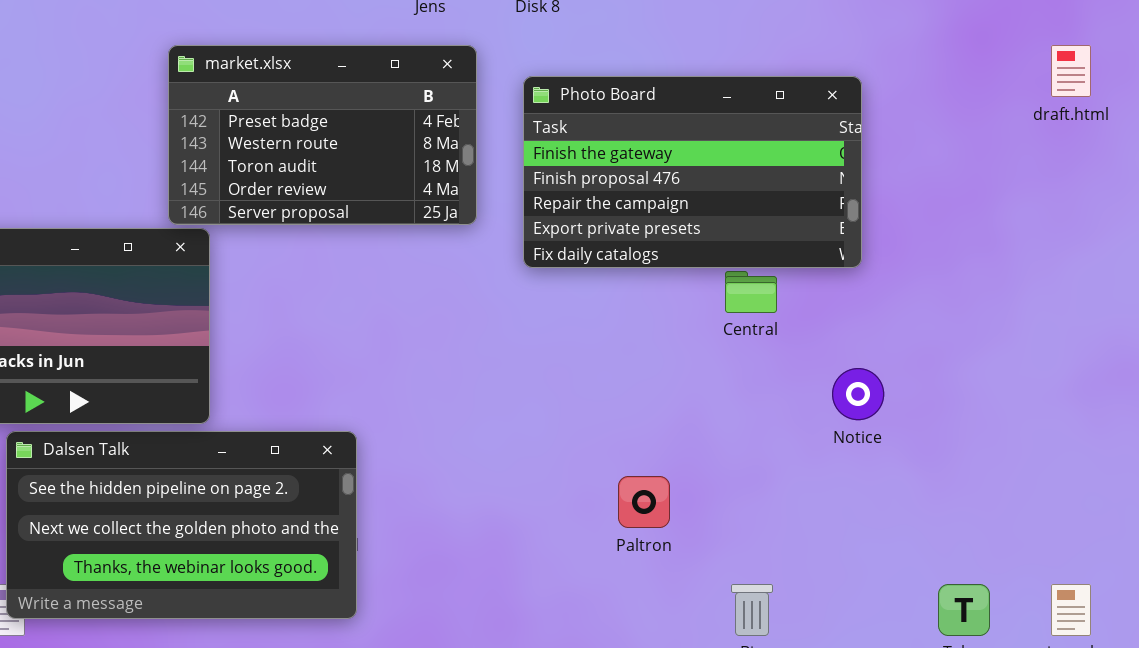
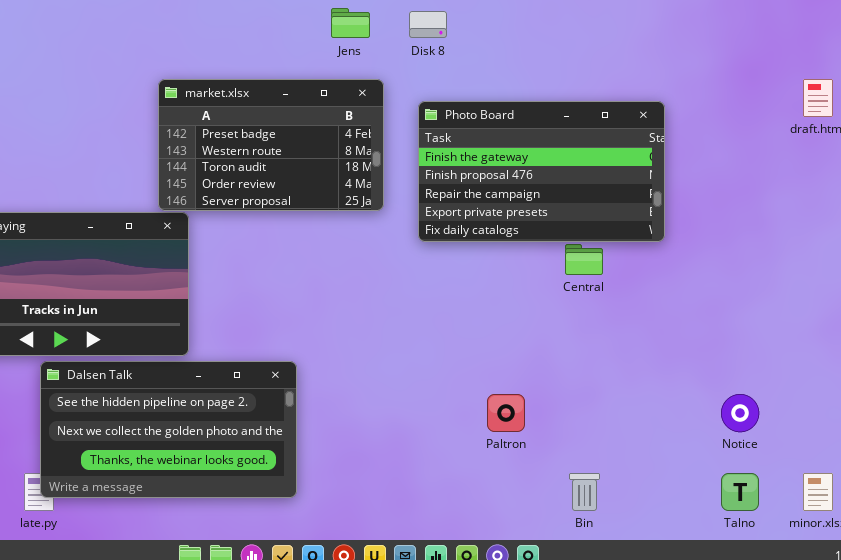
Notice: [832,368,884,420] -> [721,394,759,432], moved

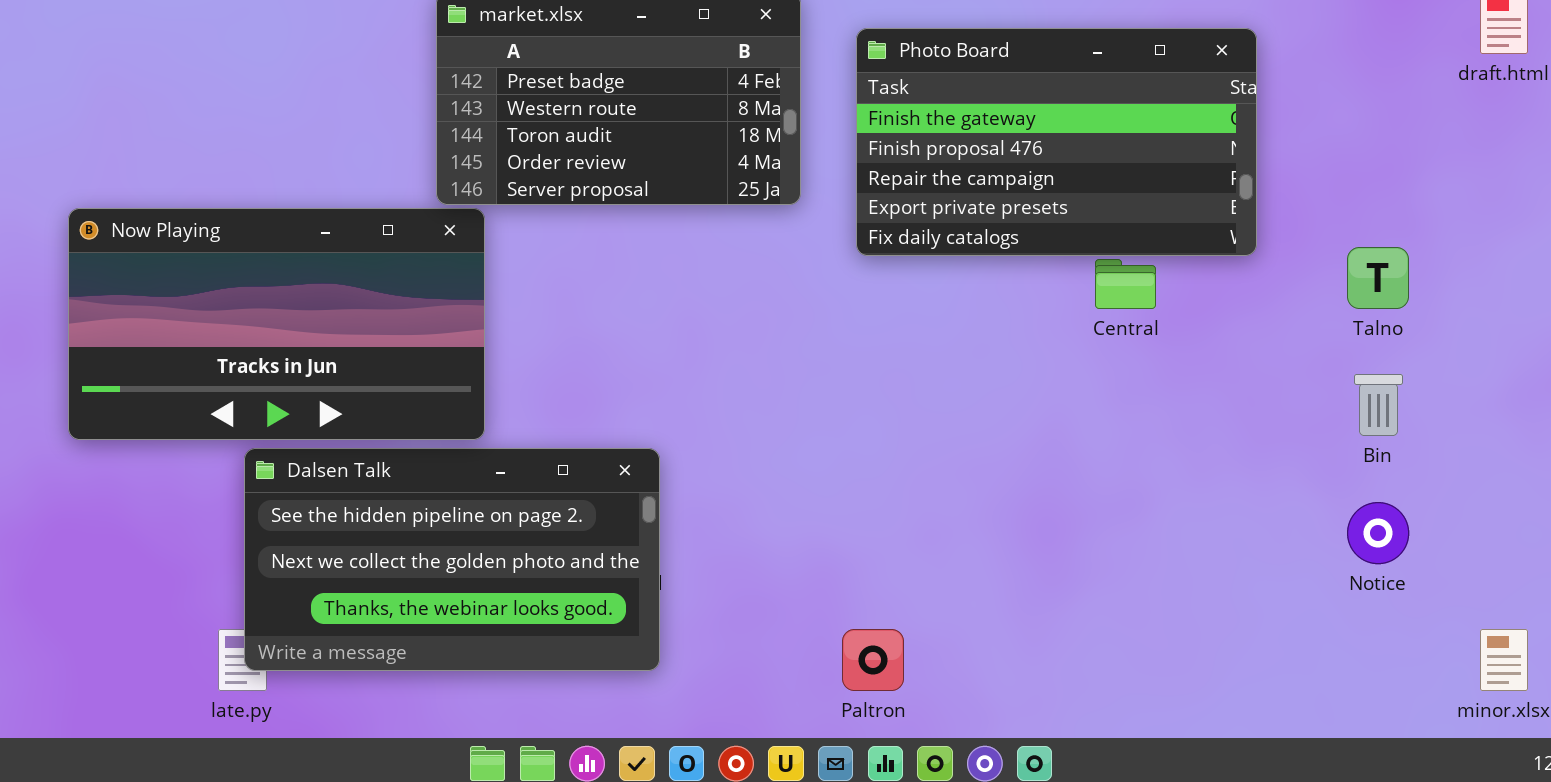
Paltron: [487,394,525,432] -> [842,629,904,691], moved
Bin: [569,473,600,511] -> [1354,374,1403,436], moved
Talno: [721,473,759,511] -> [1347,247,1409,309], moved

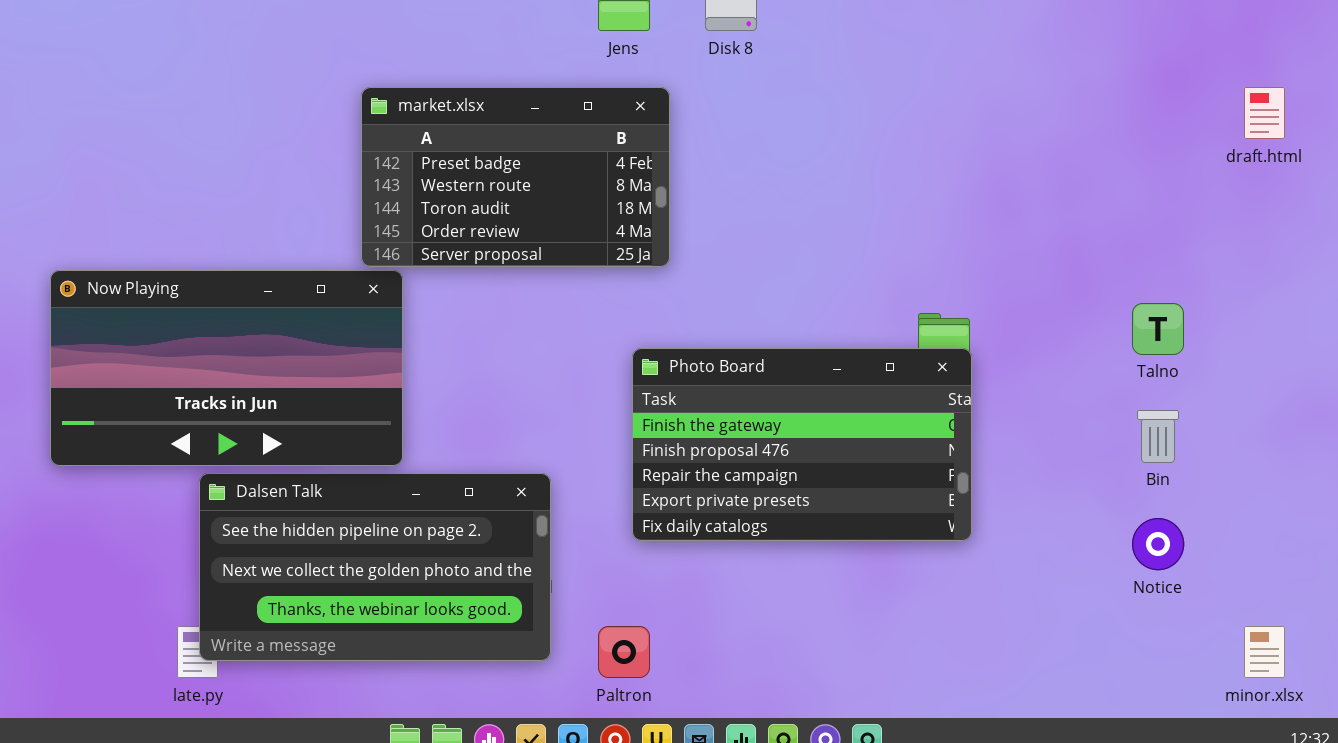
Photo Board: [856,28,1257,256] -> [632,348,972,541], moved
Paltron: [842,629,904,691] -> [598,626,650,678], moved

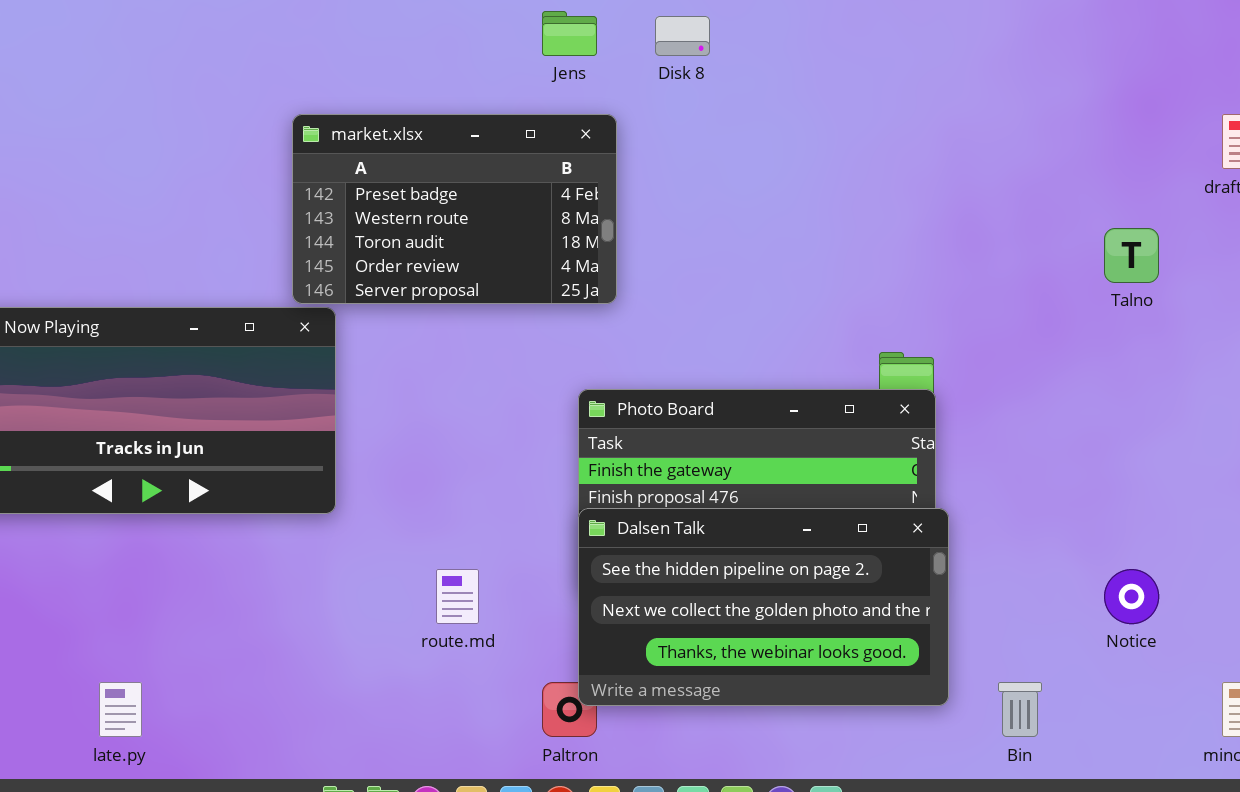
Talno: [1132,303,1184,355] -> [1104,228,1159,283], moved
Bin: [1137,410,1179,463] -> [998,682,1042,737], moved
Dalsen Talk: [199,473,551,661] -> [578,508,949,706], moved

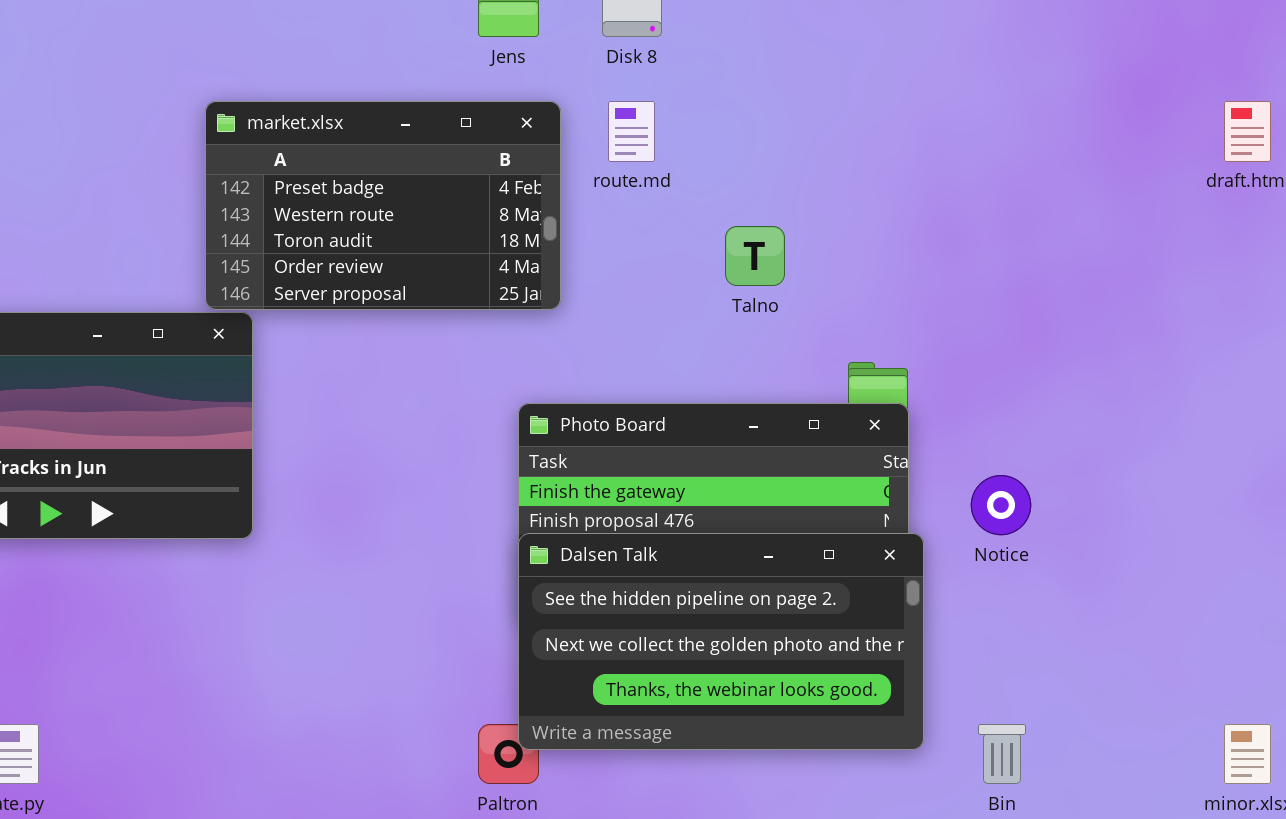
Talno: [1104,228,1159,283] -> [725,226,785,286], moved
route.md: [436,569,479,624] -> [608,101,655,162], moved
Notice: [1104,569,1159,624] -> [971,475,1031,535], moved

